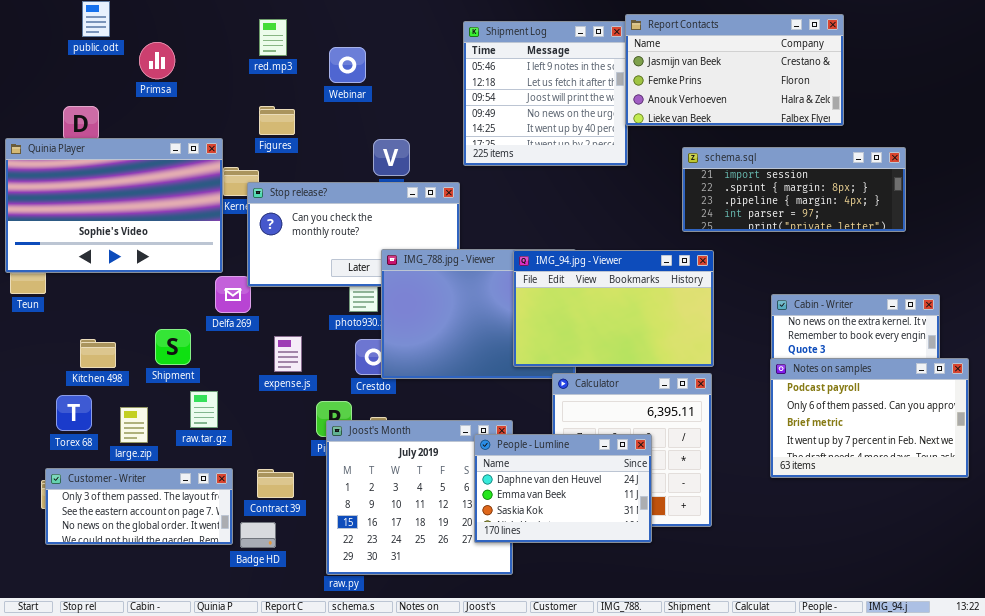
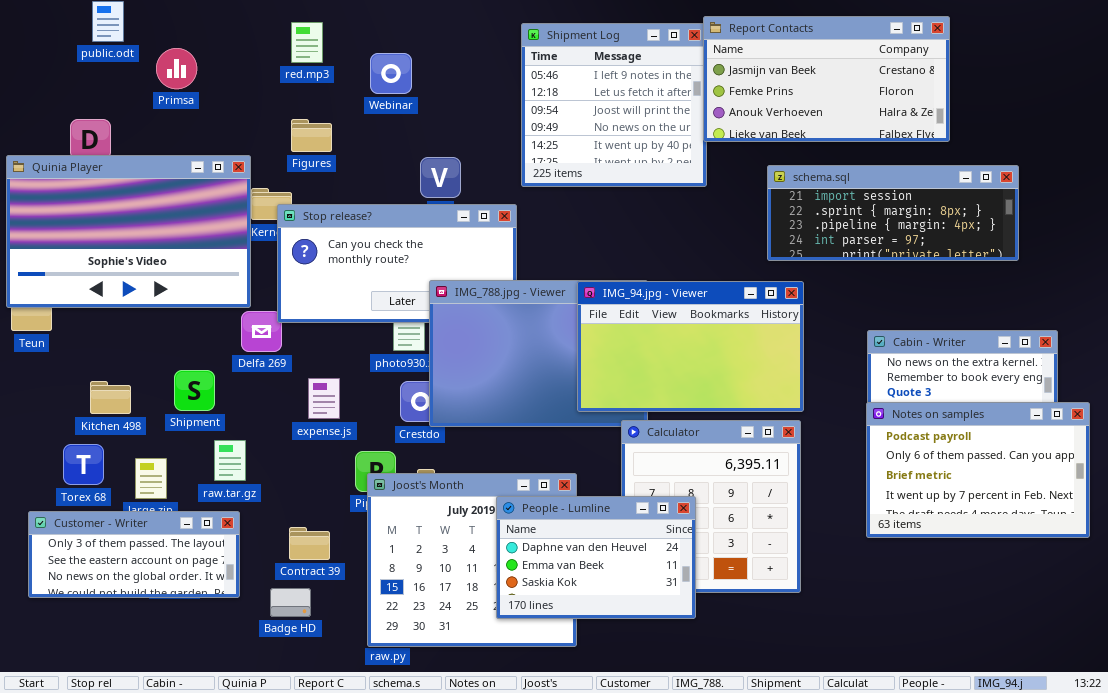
People - Lumline: [474,434,652,543] -> [496,496,696,619], moved
Customer - Writer: [45,468,233,545] -> [28,511,240,598], moved

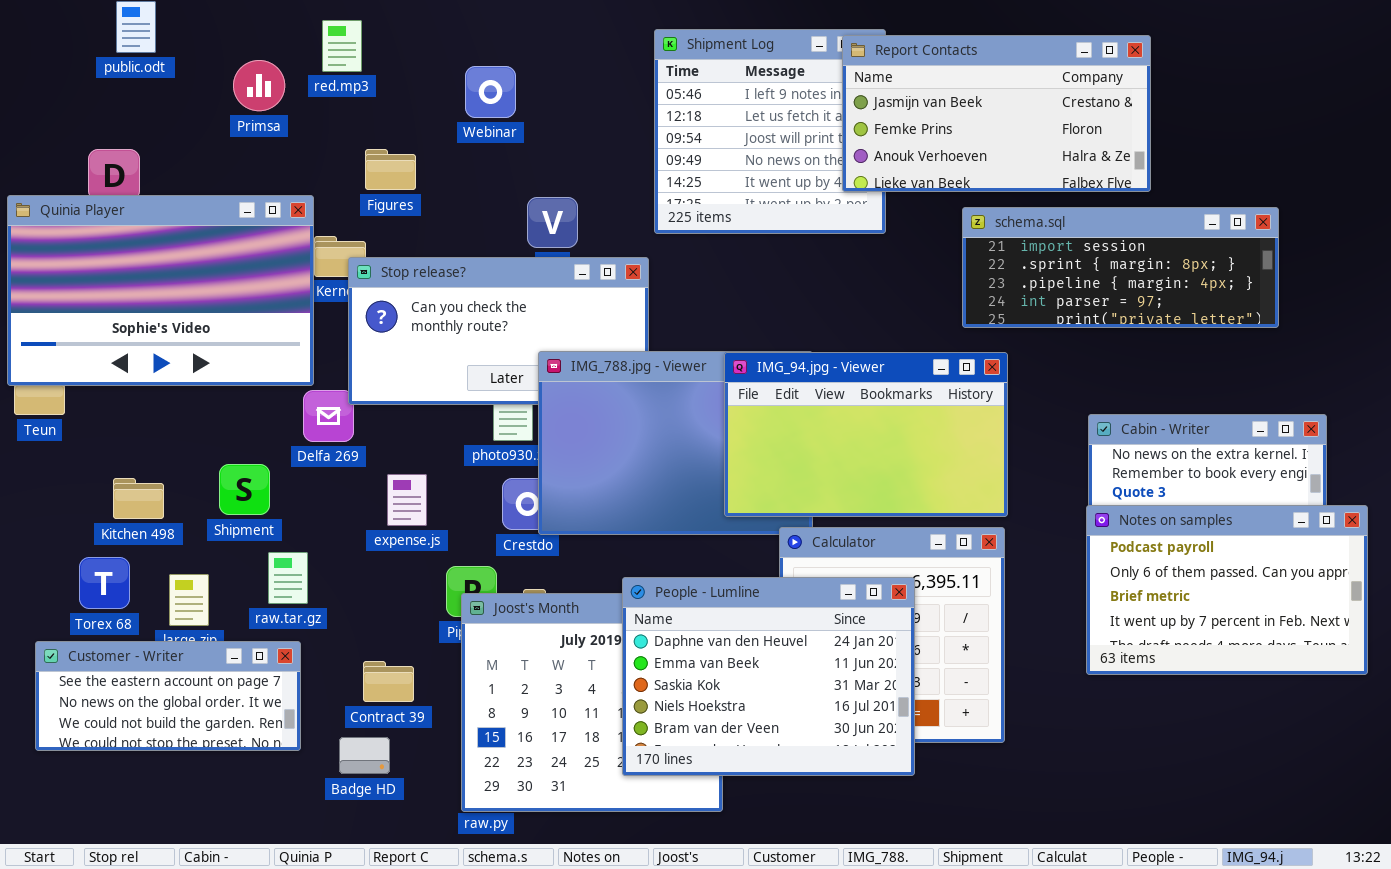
Report Contacts: [703,16,950,142] -> [842,35,1151,192], moved
red.mp3: [291,22,323,63] -> [322,20,362,72], moved
Primsa: [156,48,197,89] -> [233,60,285,111], moved
People - Lumline: [496,496,696,619] -> [622,577,915,776], resized
Customer - Writer: [28,511,240,598] -> [35,641,301,751], scrolled down 1 row

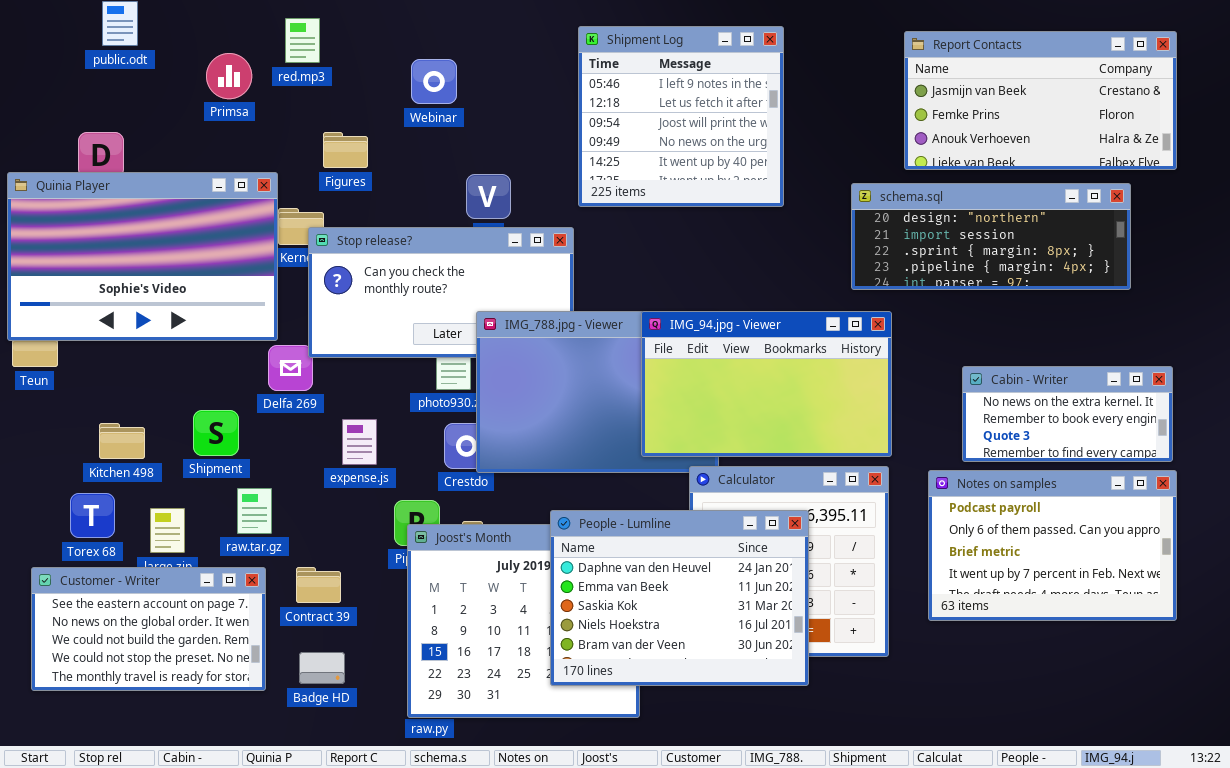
Report Contacts: [842,35,1151,192] -> [904,31,1177,170], moved
schema.sql: [962,207,1279,328] -> [851,183,1131,290], scrolled up 1 row
Notes on samples: [1086,505,1368,675] -> [928,470,1177,621], moved
Customer - Writer: [35,641,301,751] -> [31,567,266,691], resized
Contract 39: [363,661,414,702] -> [296,567,341,603], moved

